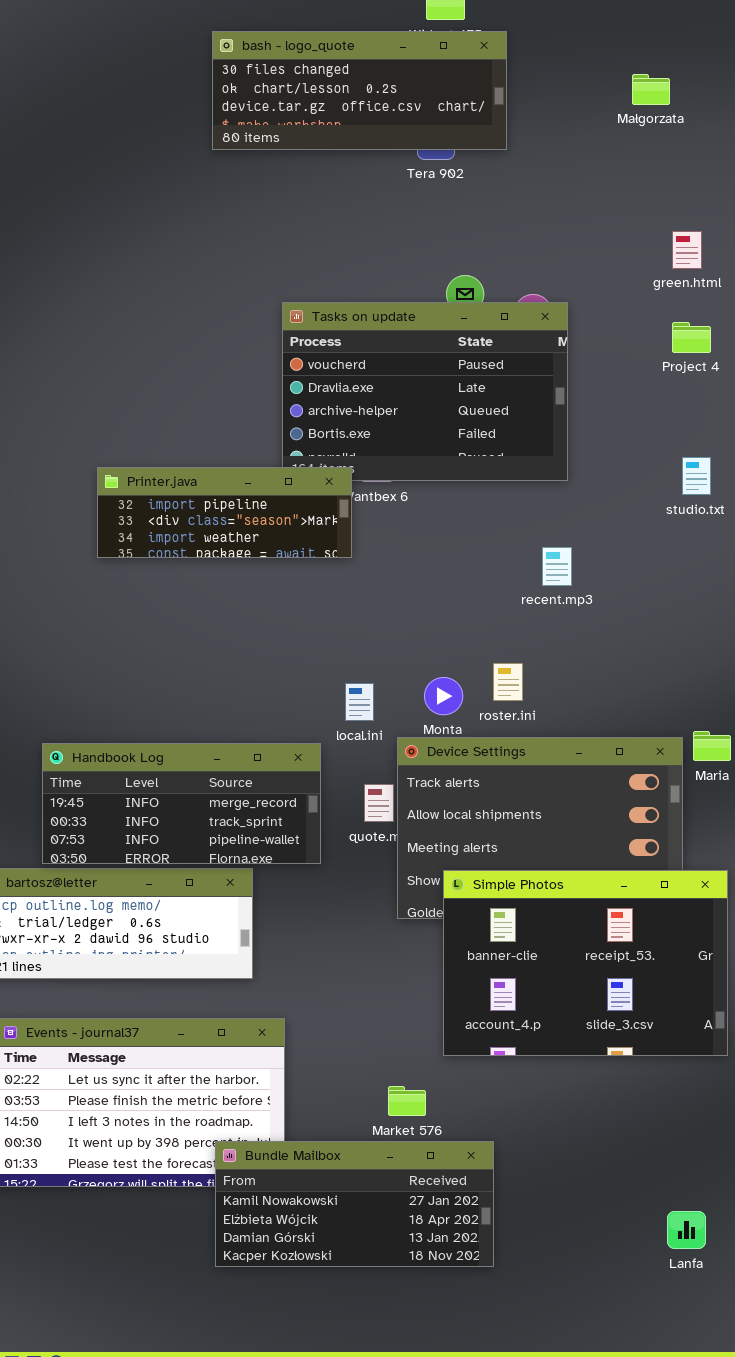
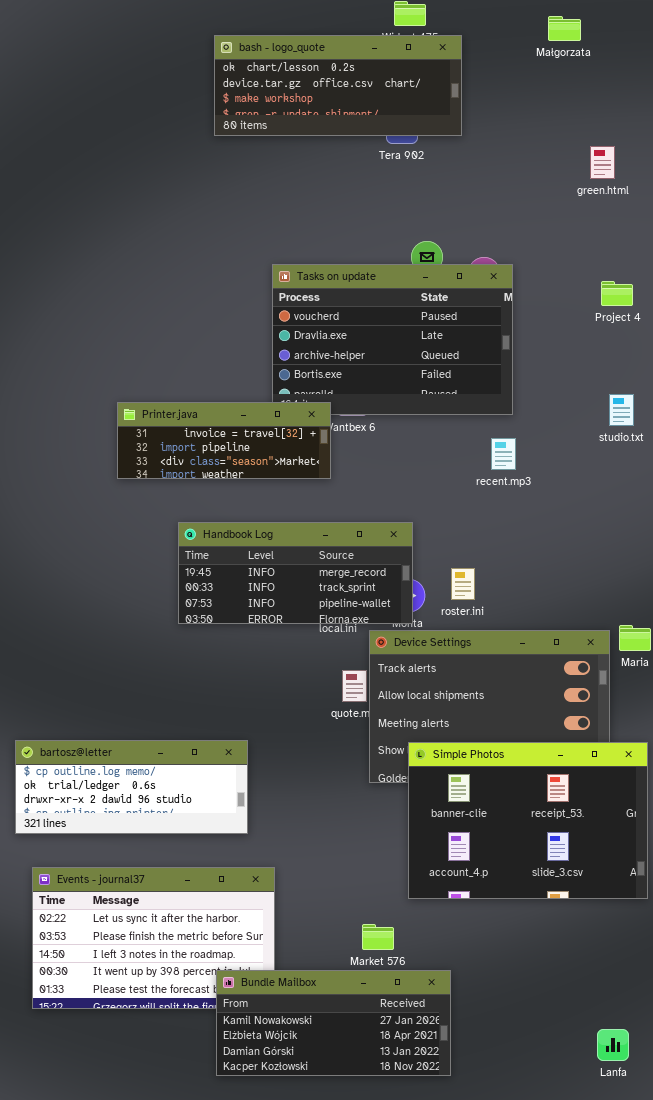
bash - logo_quote: [212,31,507,150] -> [214,35,462,136], scrolled down 1 row
Małgorzata: [632,74,670,105] -> [548,16,581,41], moved
green.html: [672,231,702,269] -> [590,146,615,179], moved
Printer.java: [97,467,352,558] -> [117,402,331,479], scrolled up 1 row
recent.mp3: [542,547,572,586] -> [491,438,516,470], moved
Handbook Log: [42,743,321,864] -> [178,522,413,624], moved

